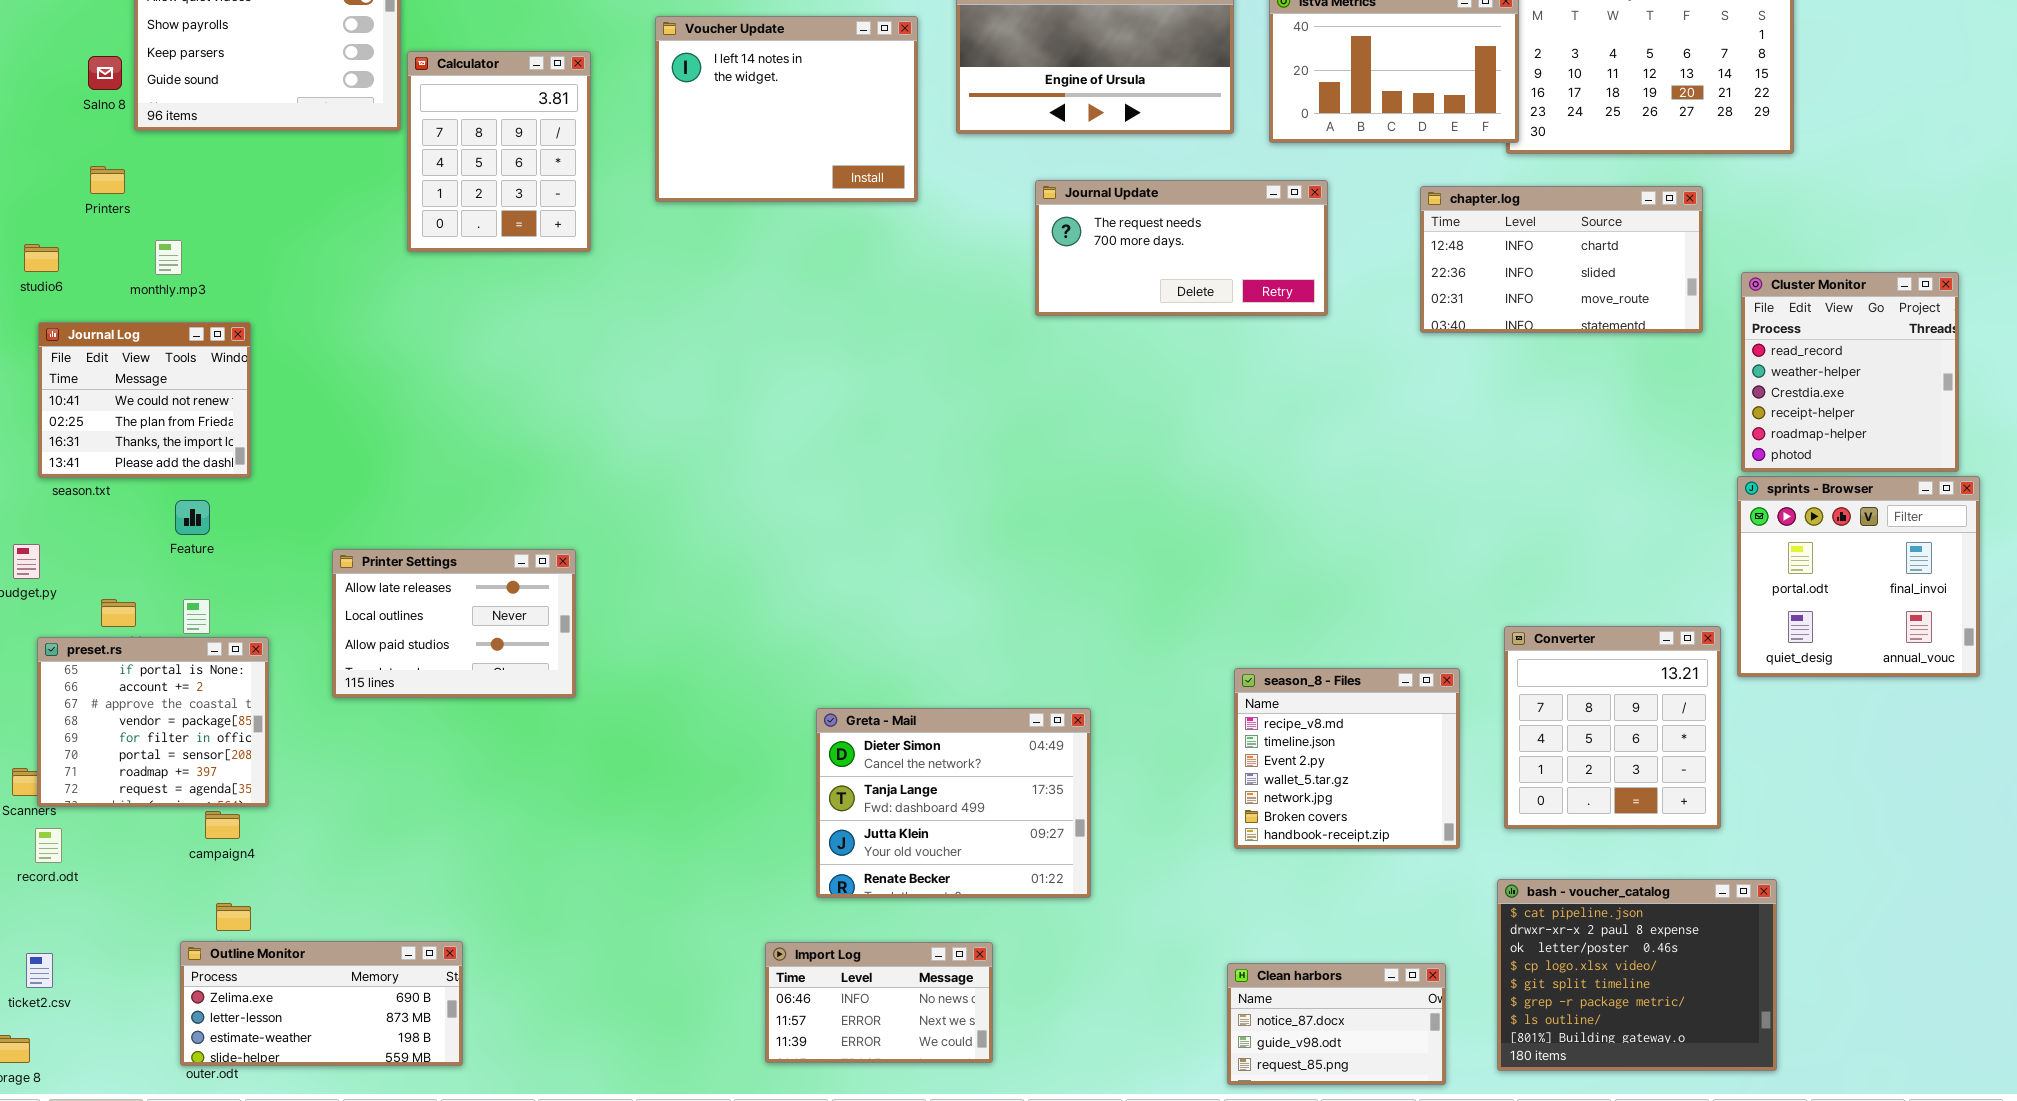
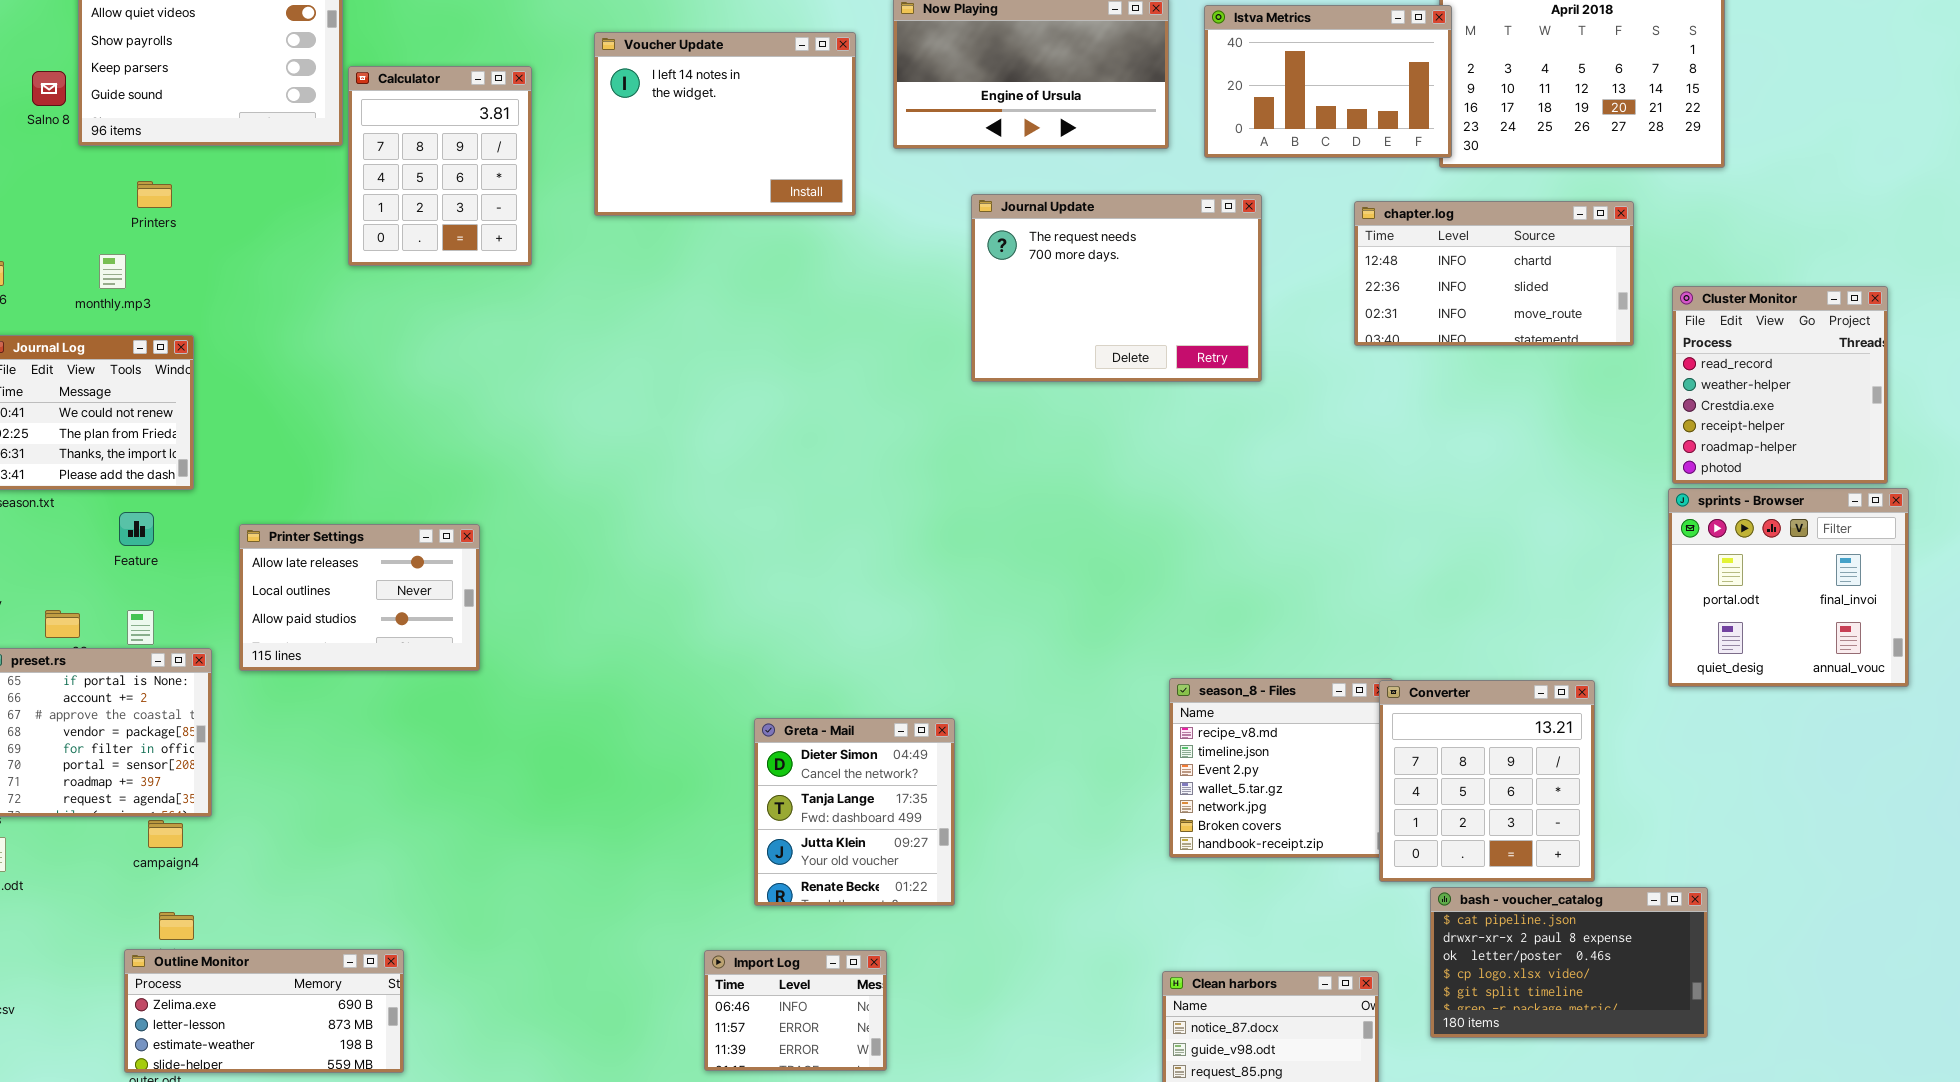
Printers: [90,166,125,194] -> [137,181,172,208], moved
Journal Update: [1035,180,1328,316] -> [971,194,1262,382], resized
Printer Settings: [332,549,576,698] -> [239,524,480,671], moved
Converter: [1504,626,1721,829] -> [1379,680,1595,882], moved
Greta - Mail: [816,708,1091,898] -> [754,718,955,906], resized
bash - voucher_catalog: [1497,879,1777,1071] -> [1430,887,1708,1038], resized
Import Log: [765,942,993,1063] -> [704,950,887,1071], resized

